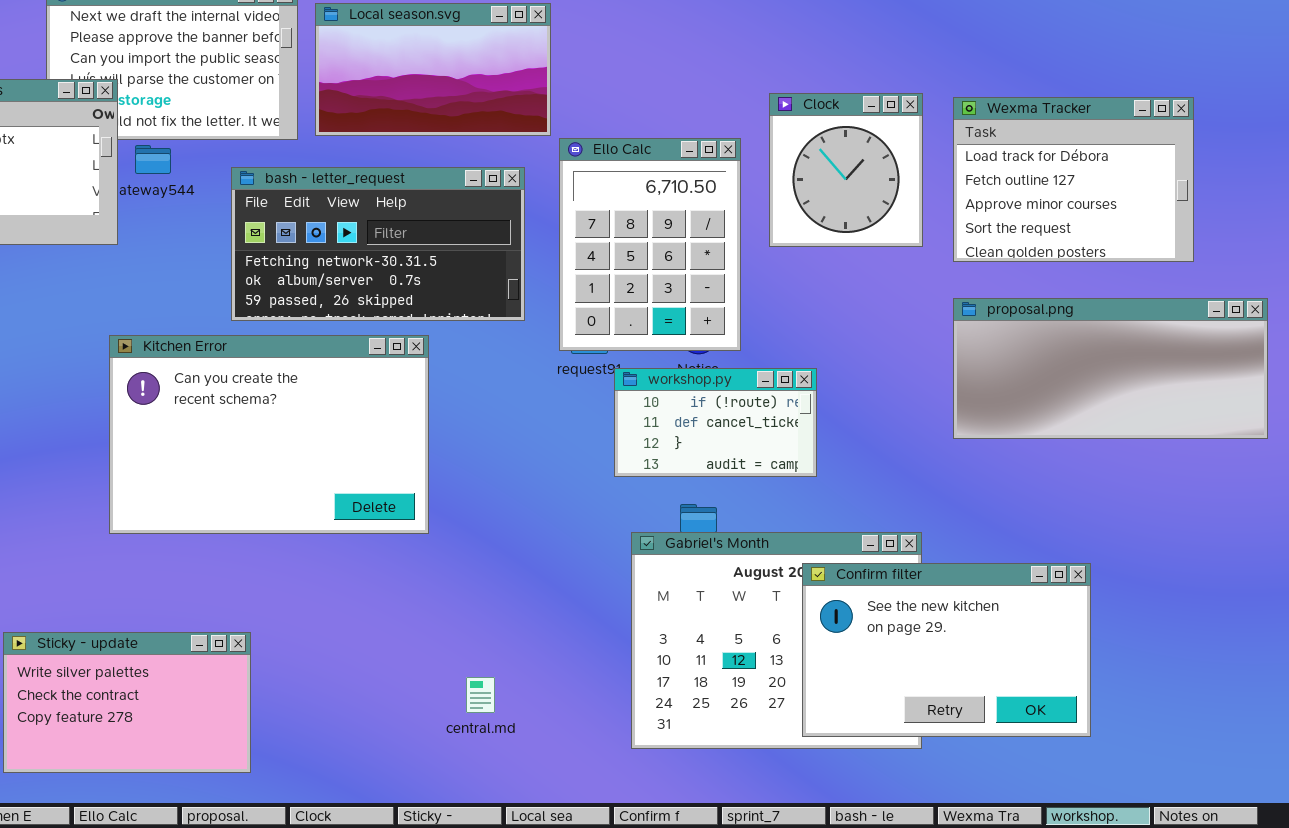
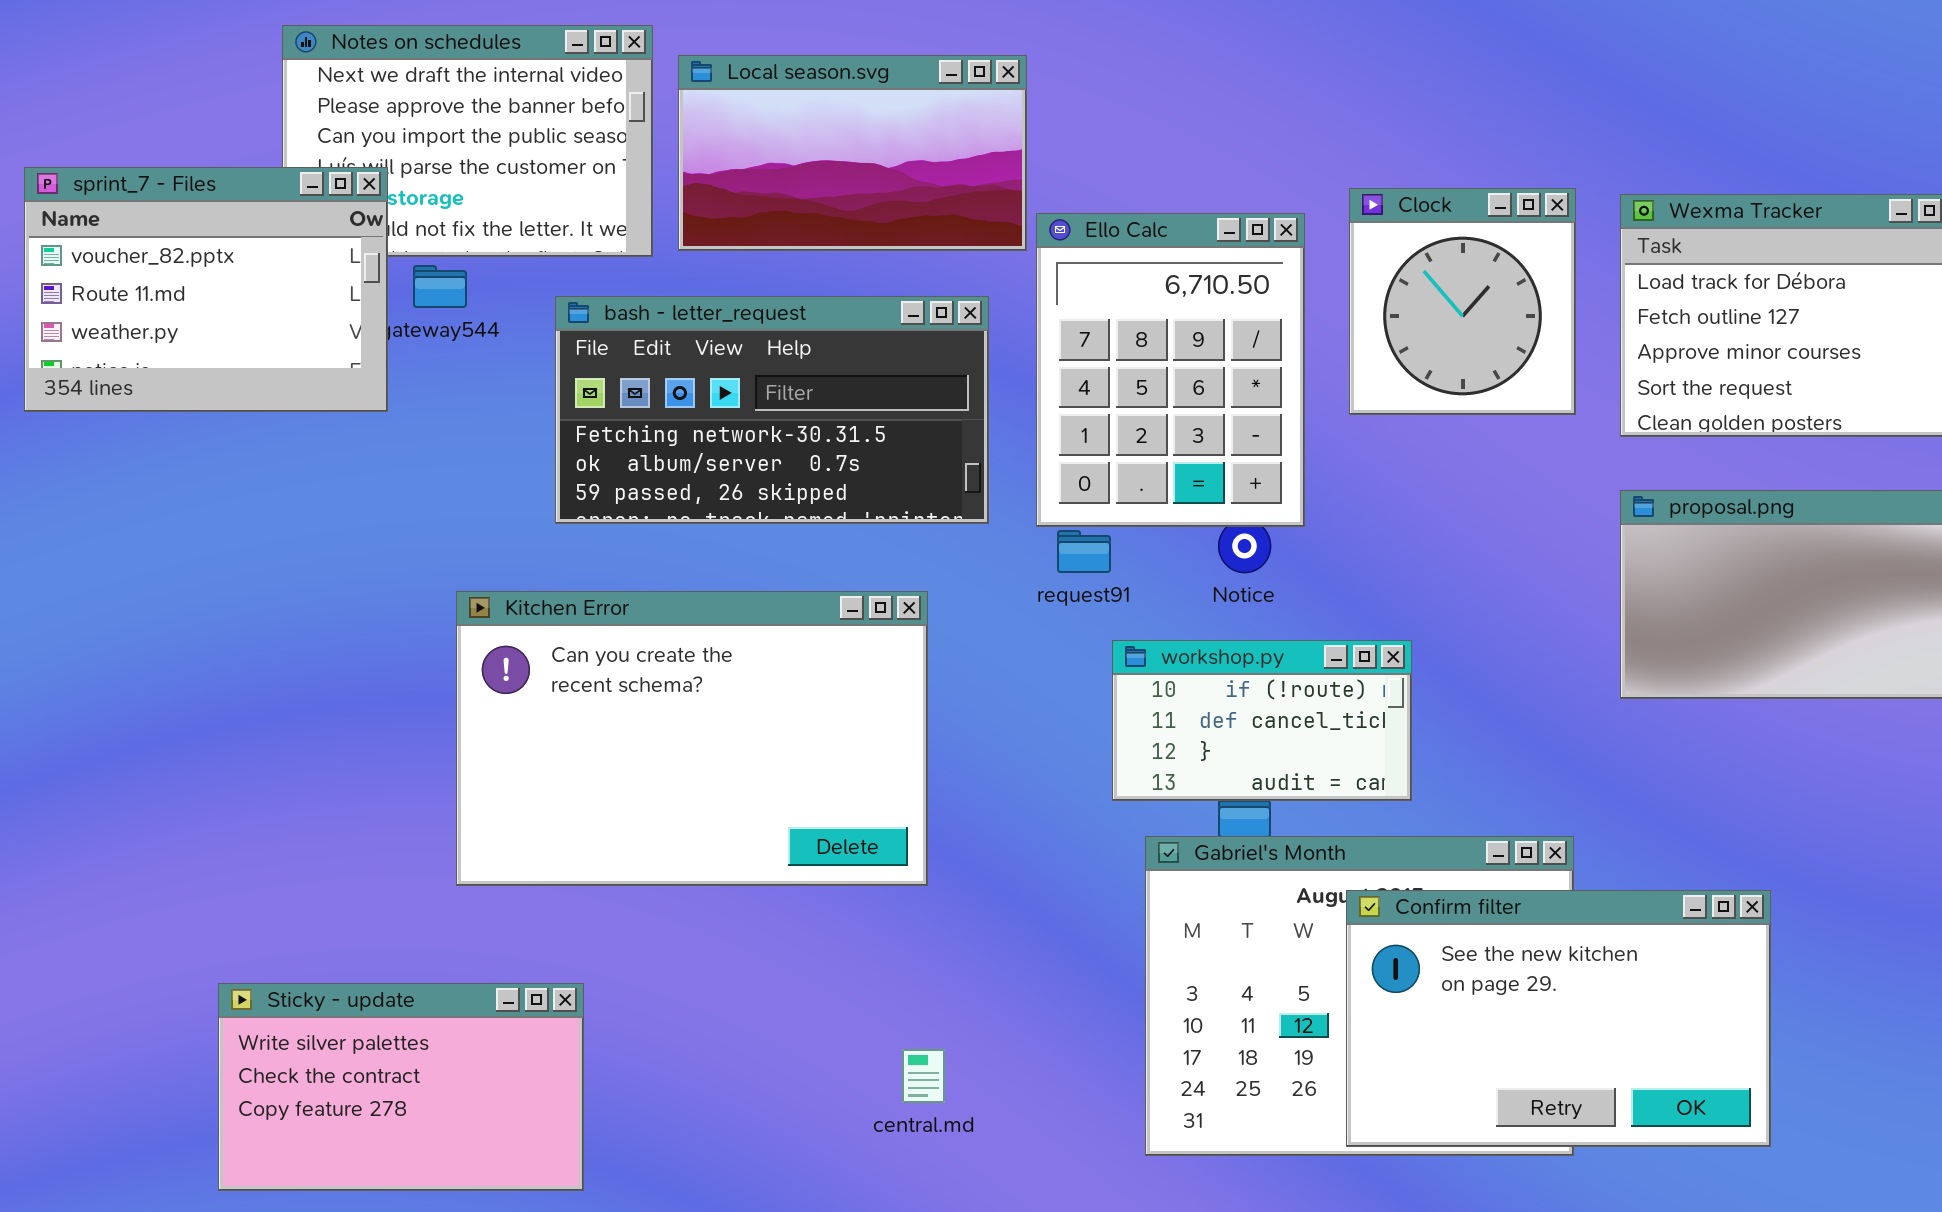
Ello Calc: [559,138,741,351] -> [1036,213,1305,527], moved
Kitchen Error: [109,335,429,534] -> [456,591,928,886], moved
workshop.py: [614,368,817,477] -> [1112,640,1412,801], moved
Confirm filter: [802,563,1091,737] -> [1346,890,1771,1147], moved

